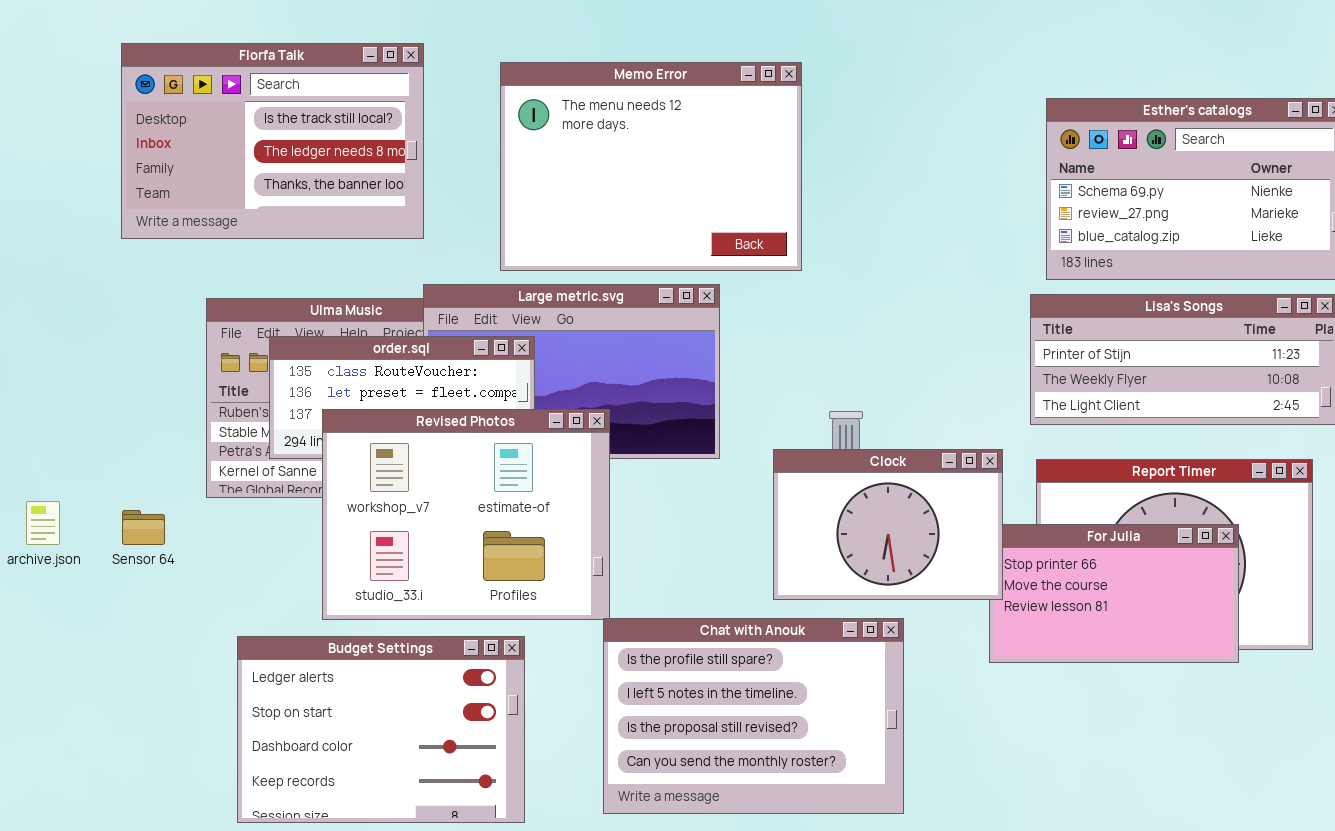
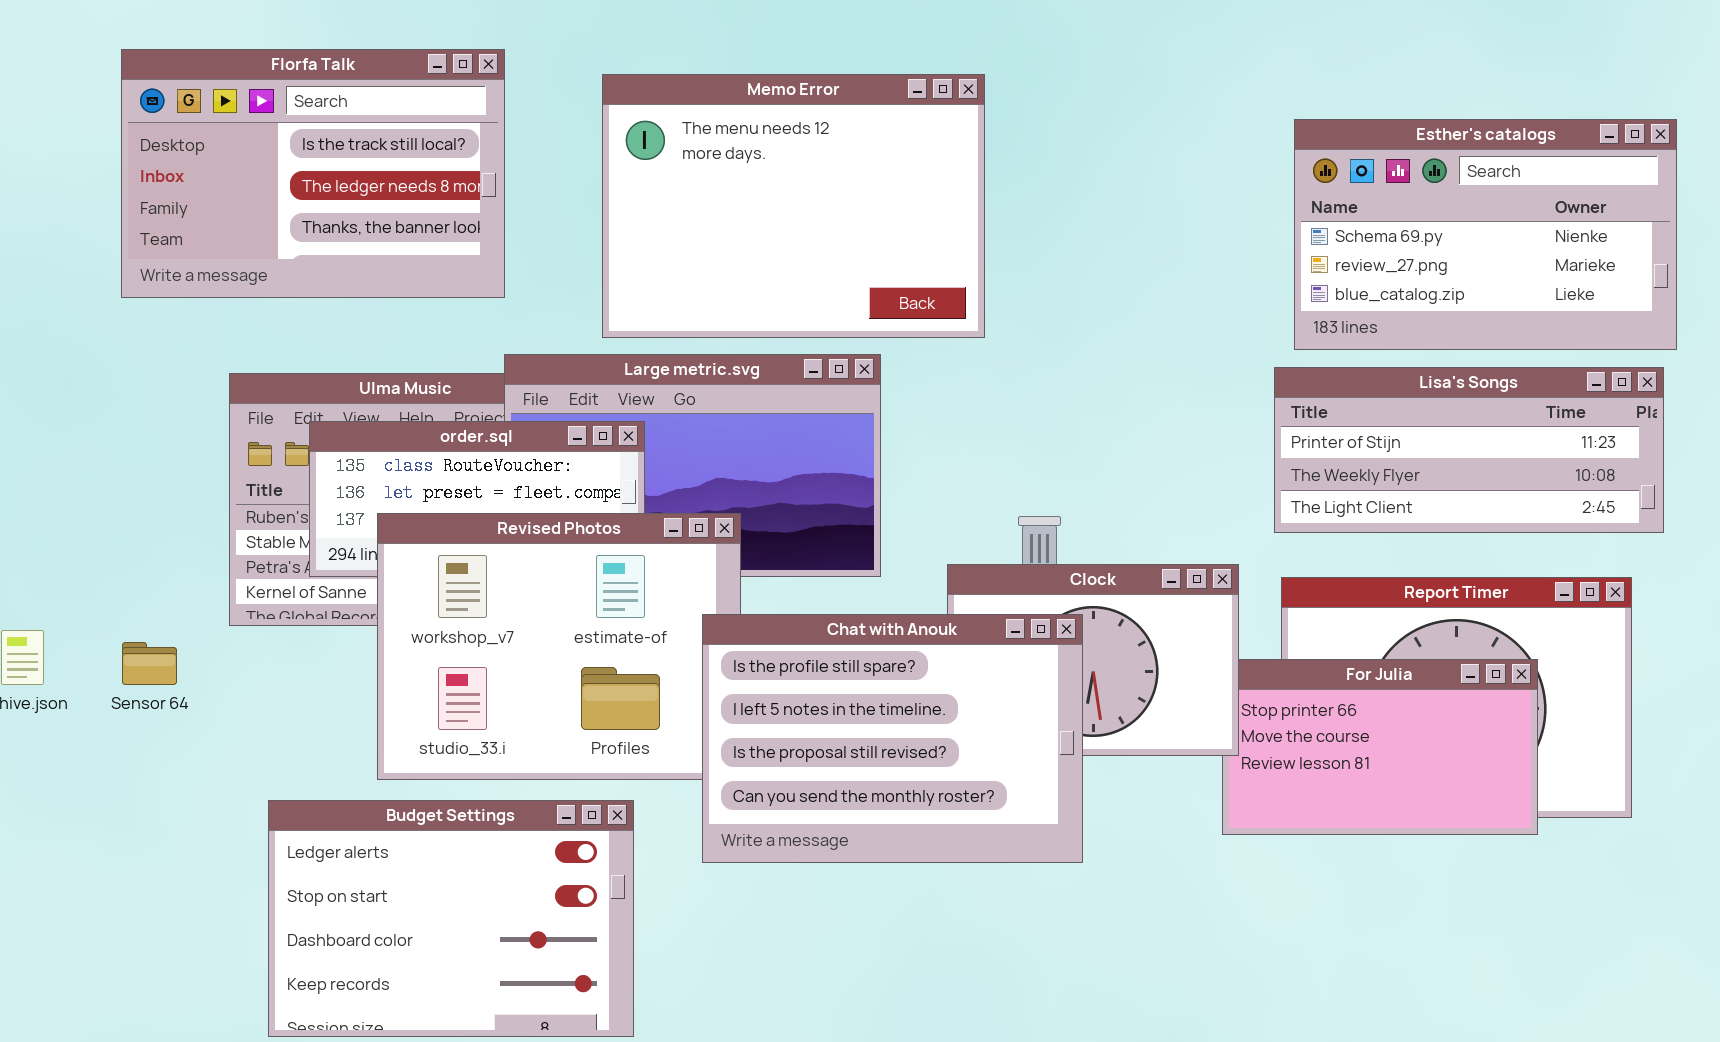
Chat with Anouk: [603,618,904,814] -> [702,614,1083,863], moved

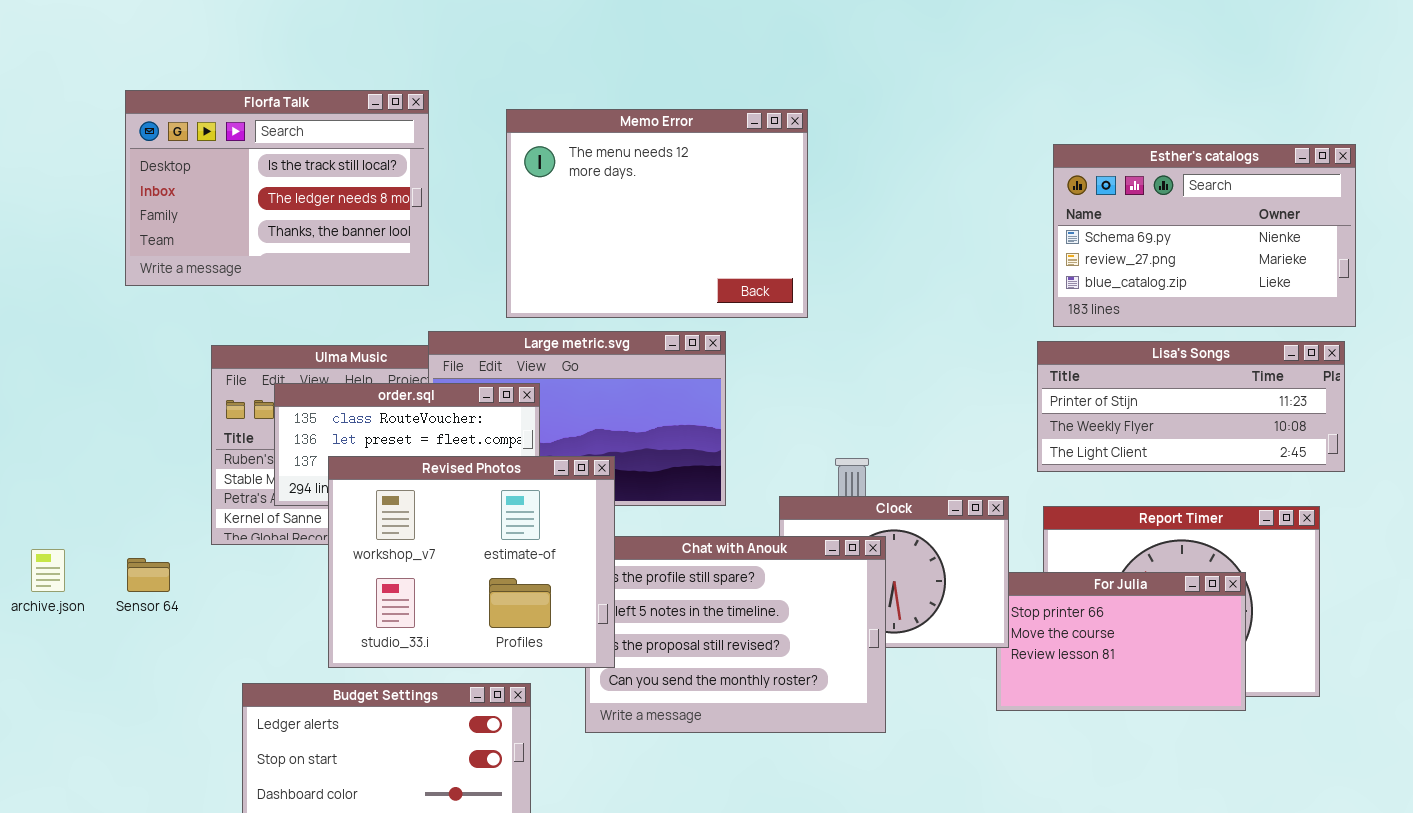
Revised Photos: [377,513,741,780] -> [328,456,615,668], raised

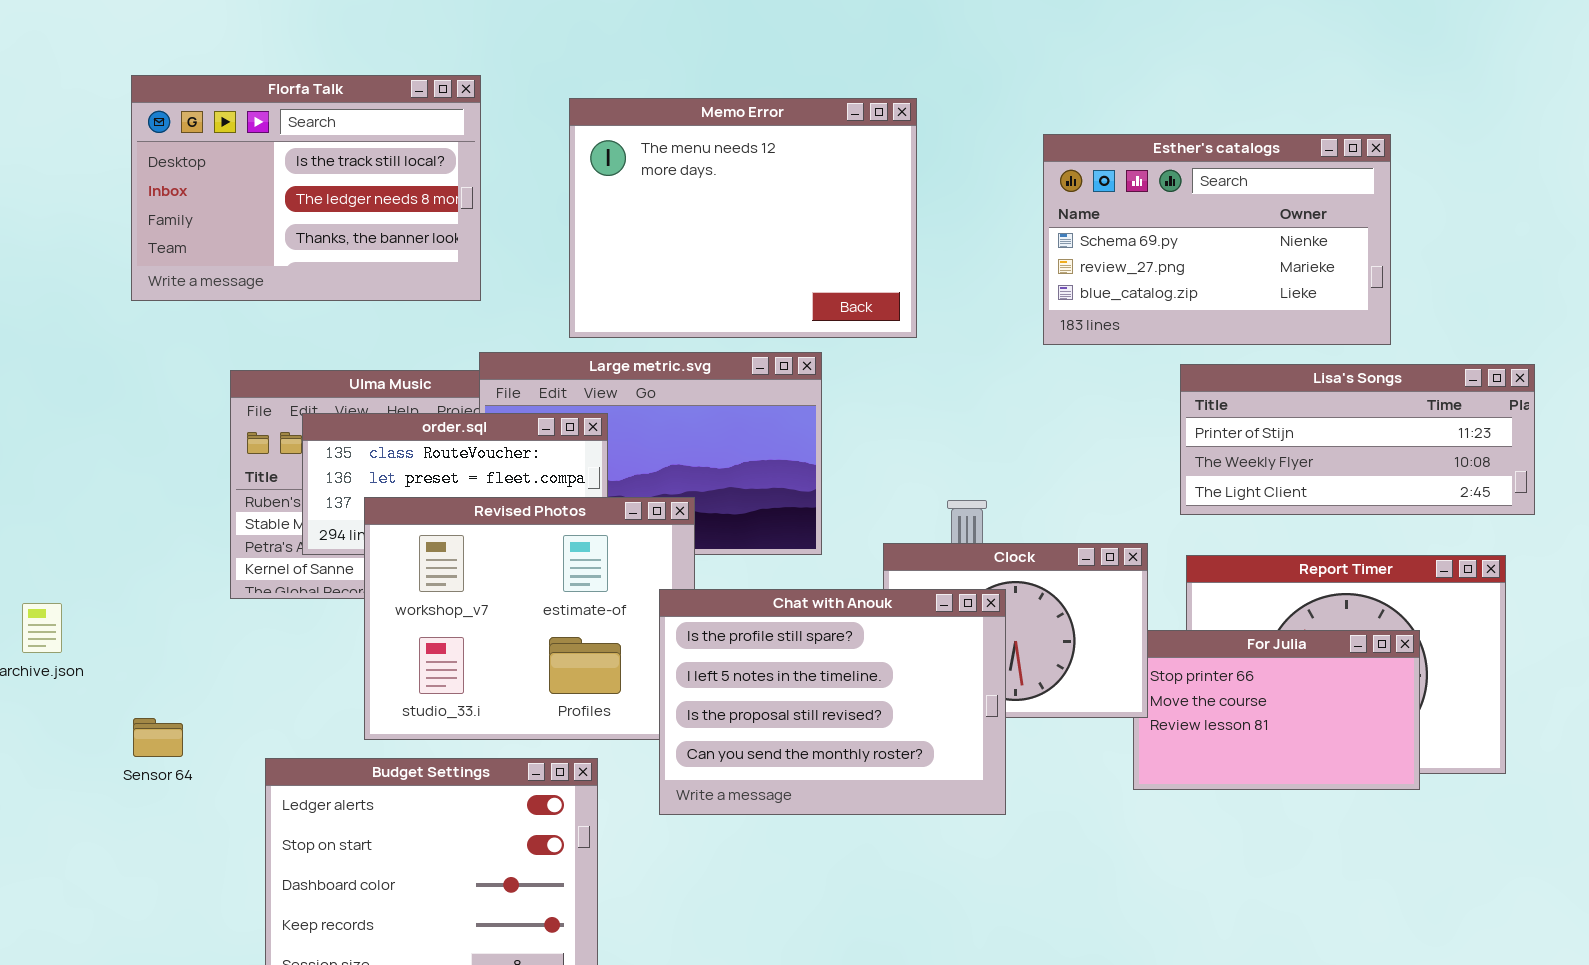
Esther's catalogs: [1053,144,1356,327] -> [1043,134,1391,345], moved
Chat with Anouk: [585,536,886,733] -> [659,589,1006,815], raised
Sensor 64: [127,558,170,592] -> [133,718,183,757], moved

